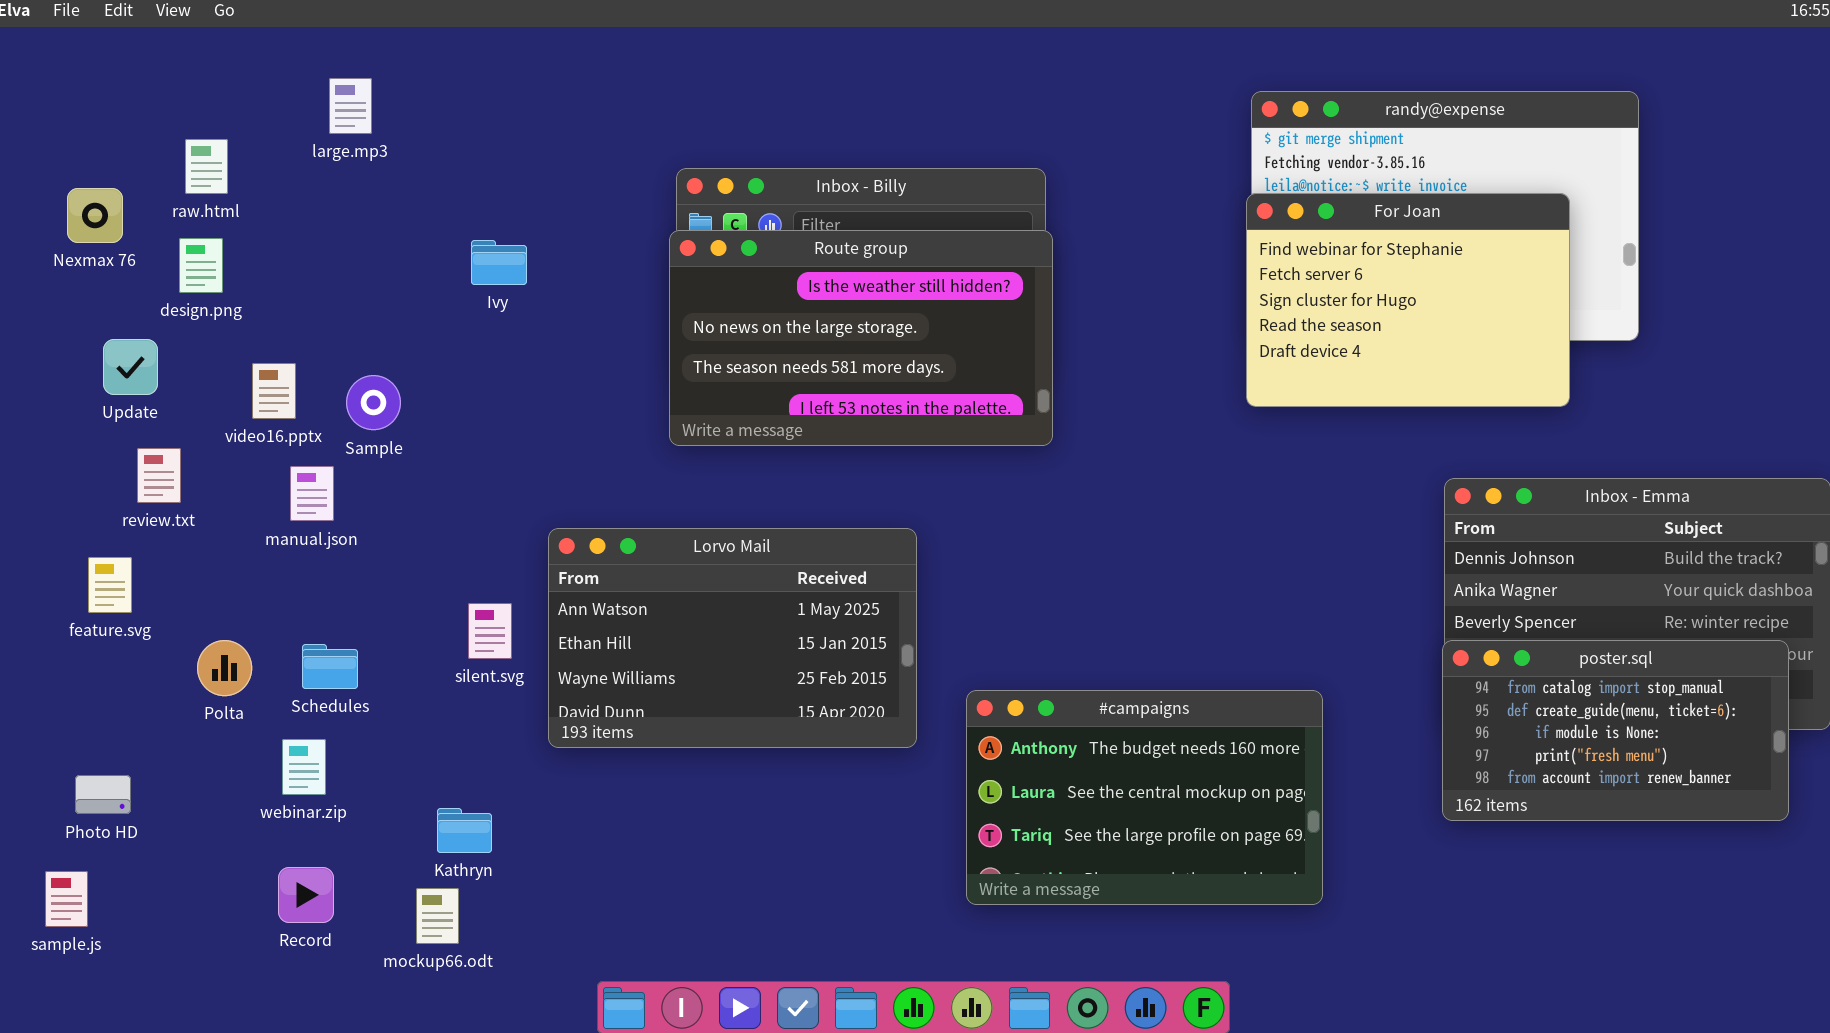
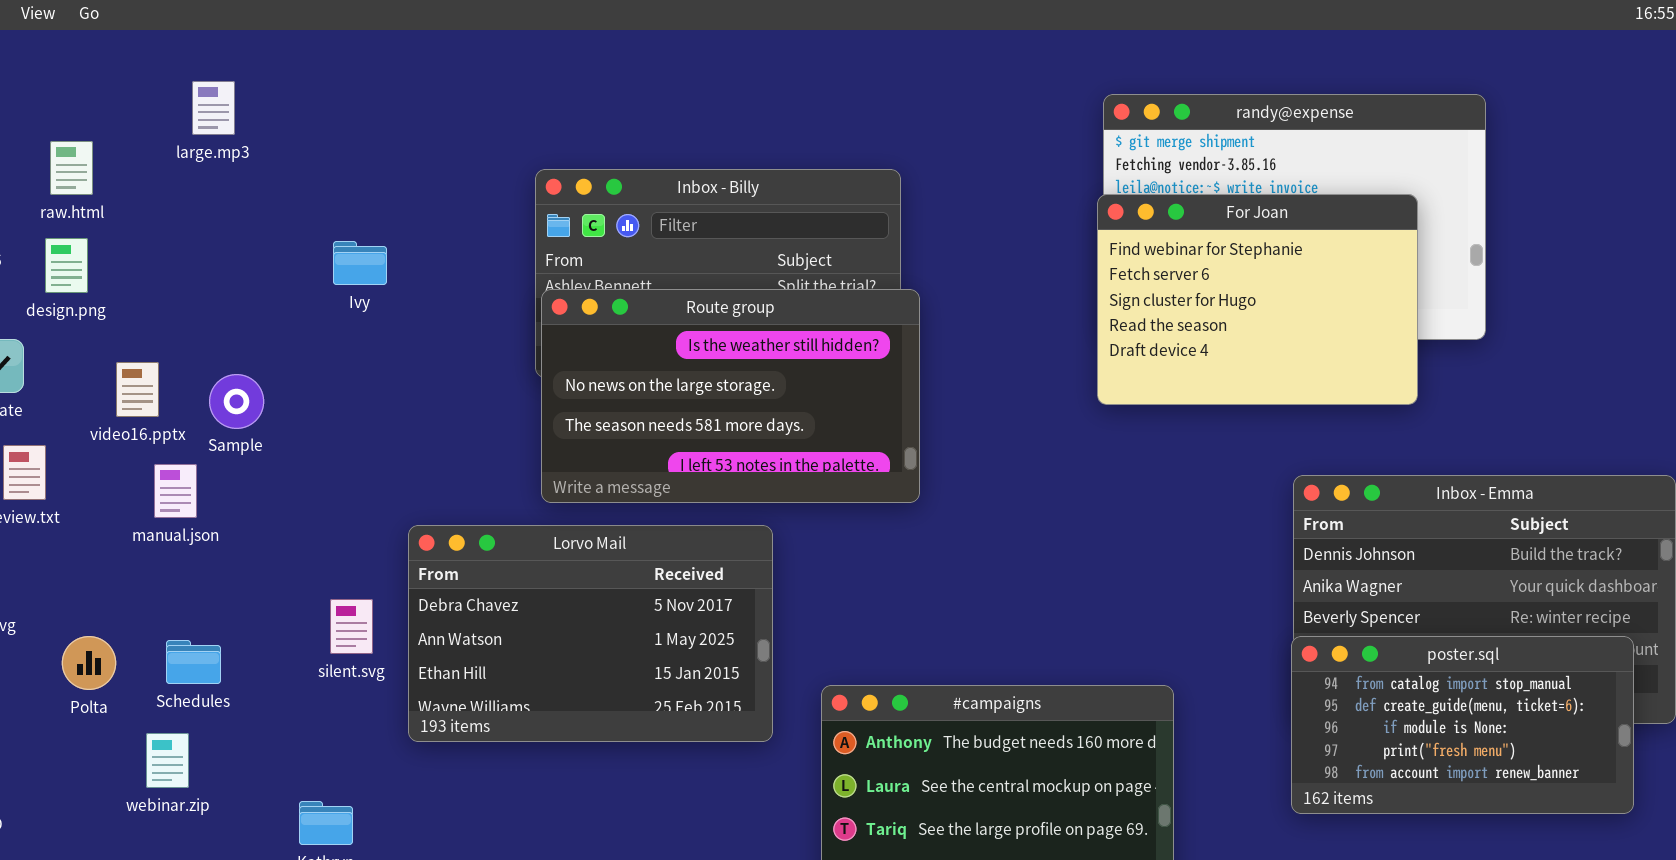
Route group: [669,230,1053,446] -> [541,289,920,503], moved
Lorvo Mail: [548,528,917,748] -> [408,525,773,742], scrolled up 1 row

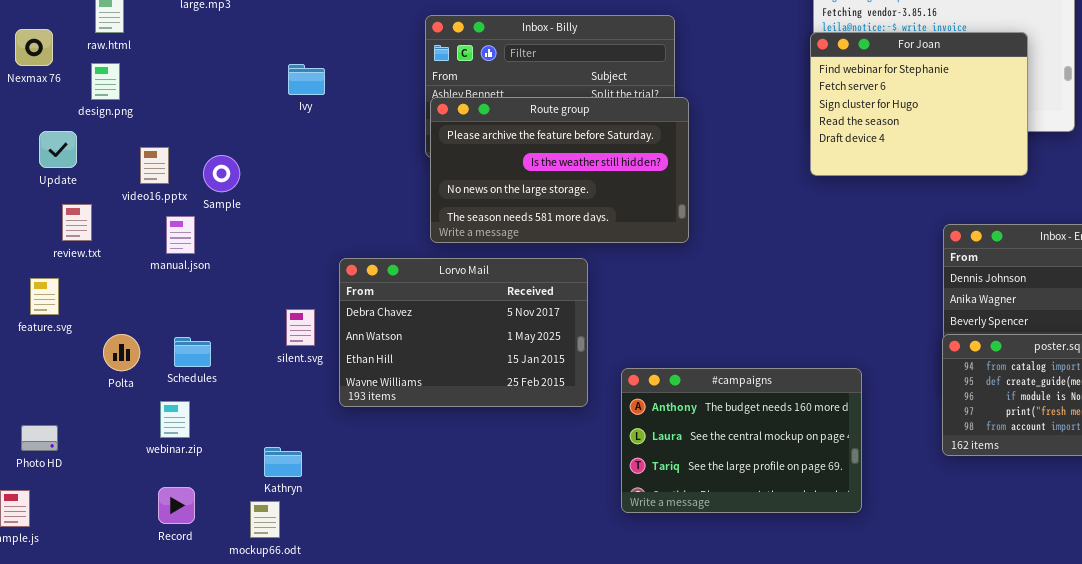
Route group: [541,289,920,503] -> [430,97,689,243], scrolled up 1 row

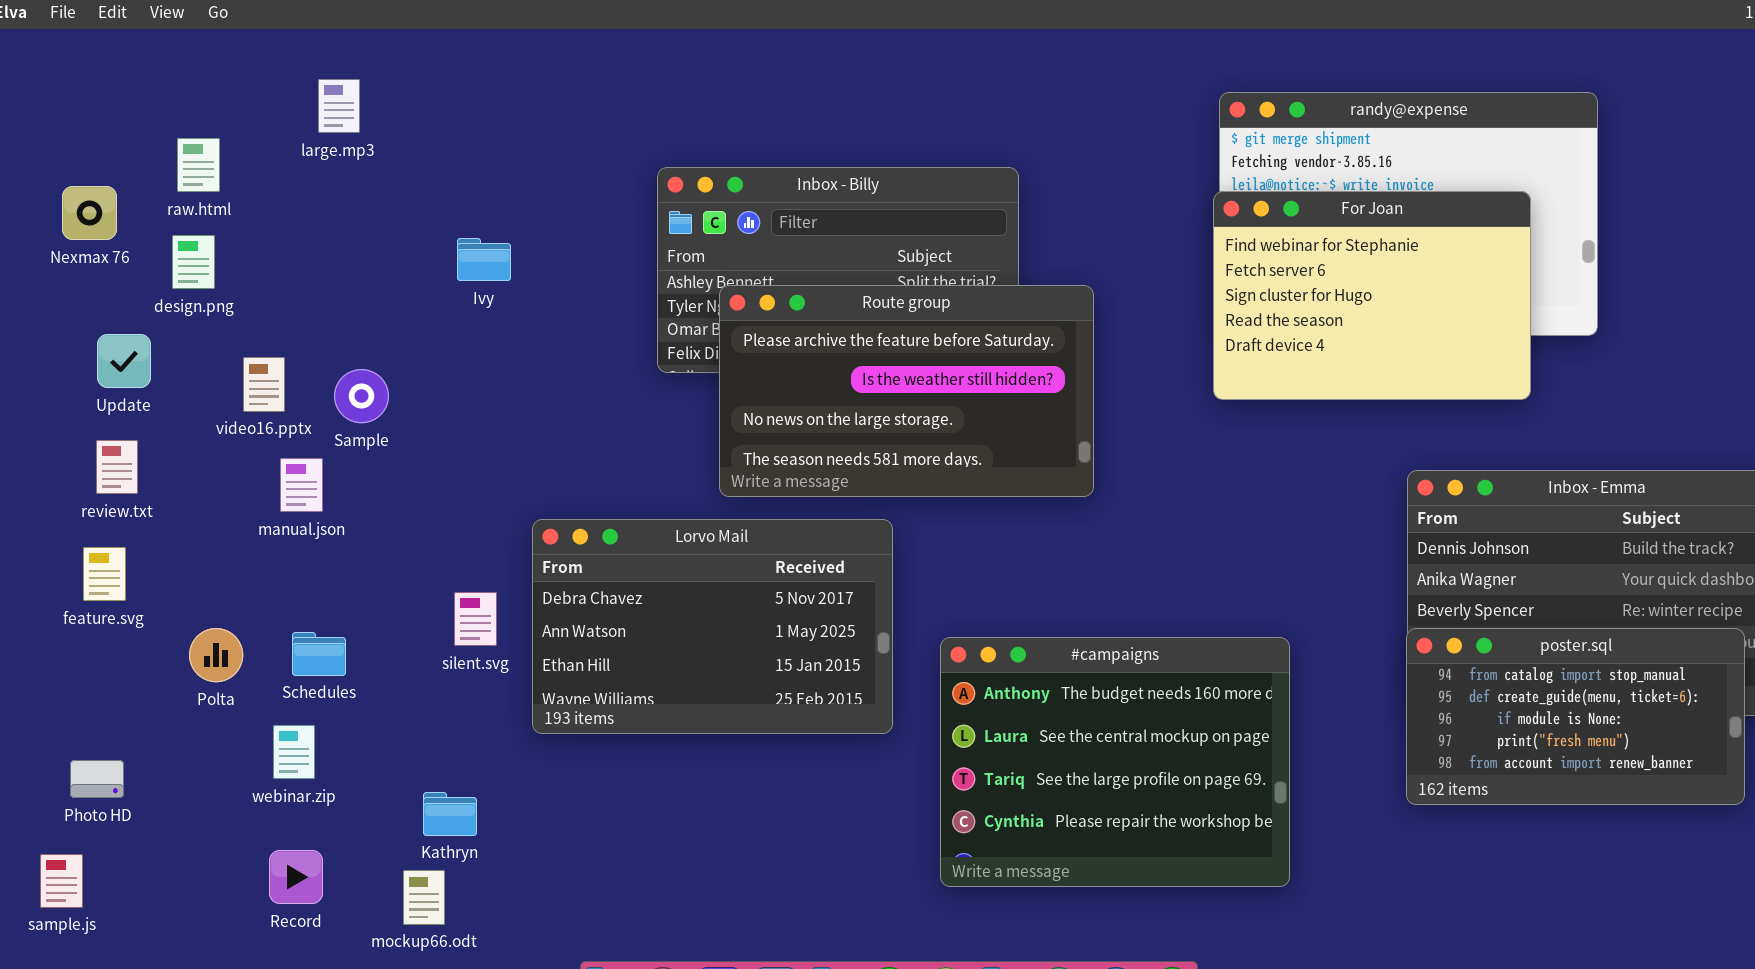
Route group: [430,97,689,243] -> [719,285,1094,497], moved
review.txt: [62,204,92,241] -> [96,440,138,494], moved
#campaigns: [621,368,862,513] -> [940,637,1290,887], resized

